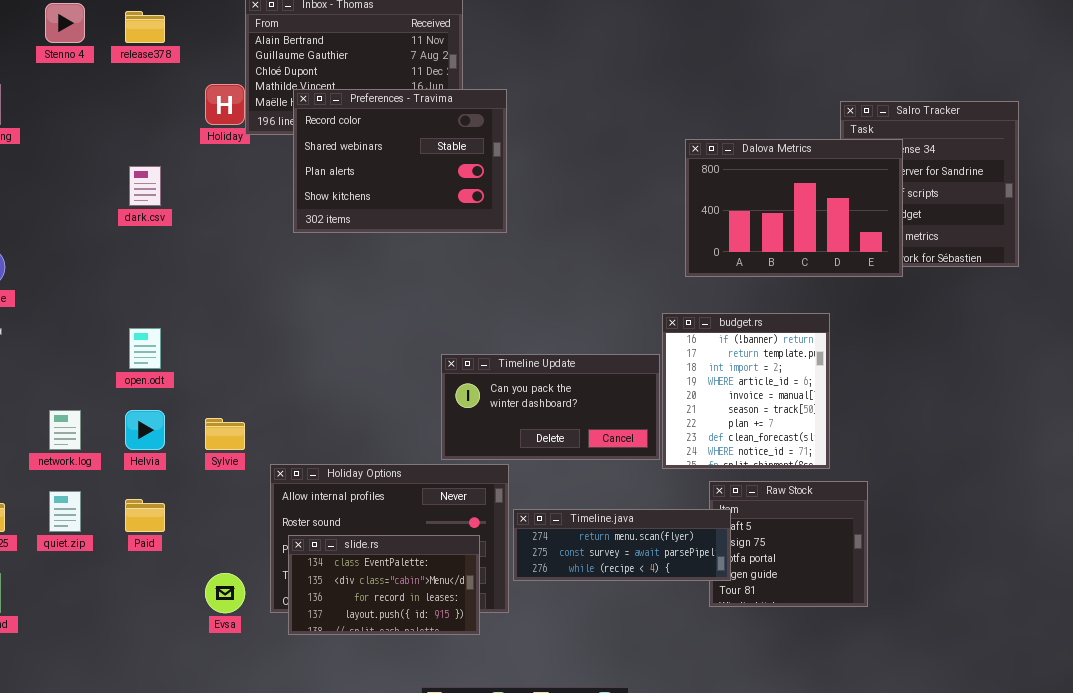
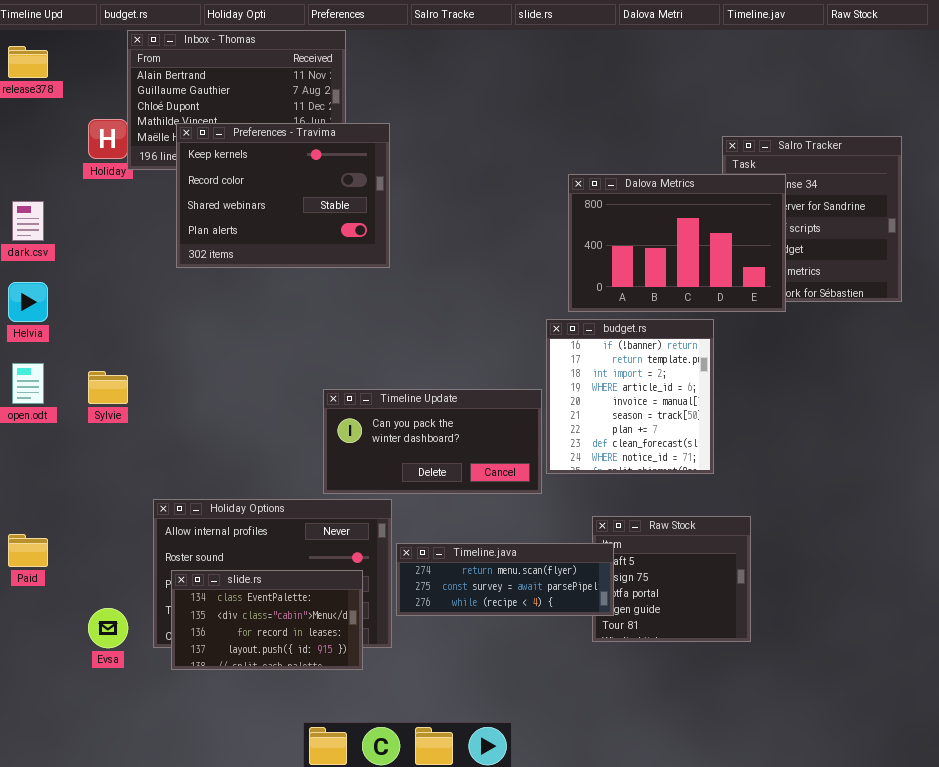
Preferences - Travima: [293,89,507,233] -> [176,123,390,268], scrolled up 1 row
budget.rs: [662,313,830,469] -> [546,319,714,474], moved
Helvia: [125,410,165,450] -> [8,282,48,322], moved
Sylvie: [205,418,245,450] -> [88,371,128,404], moved

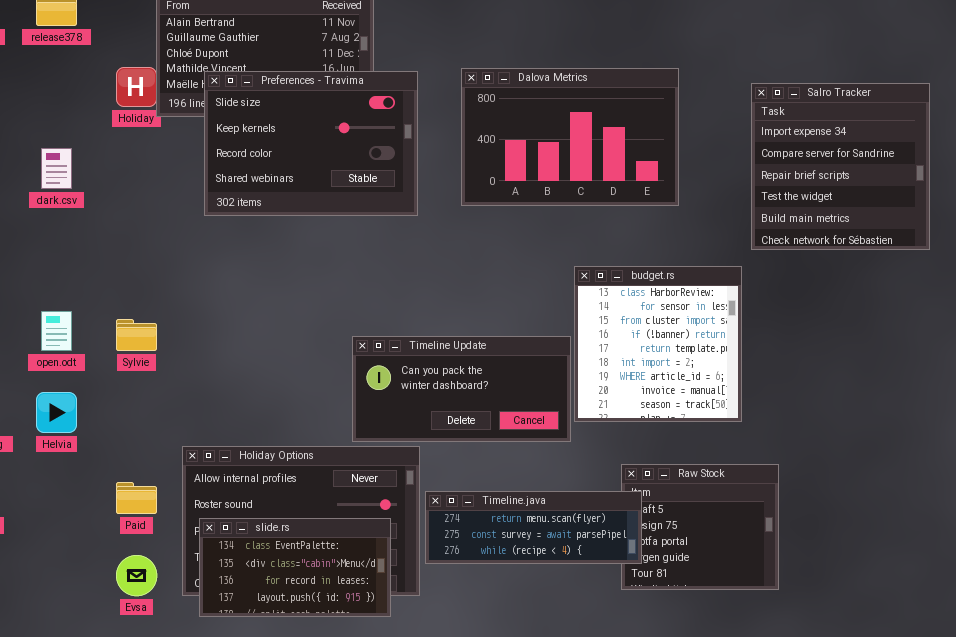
Preferences - Travima: [176,123,390,268] -> [204,71,418,216], scrolled up 1 row
Dalova Metrics: [568,174,786,312] -> [461,68,679,206], moved
Helvia: [8,282,48,322] -> [36,392,77,433], moved
budget.rs: [546,319,714,474] -> [574,266,742,422], scrolled up 3 rows
Paid: [8,534,48,567] -> [116,482,157,514], moved

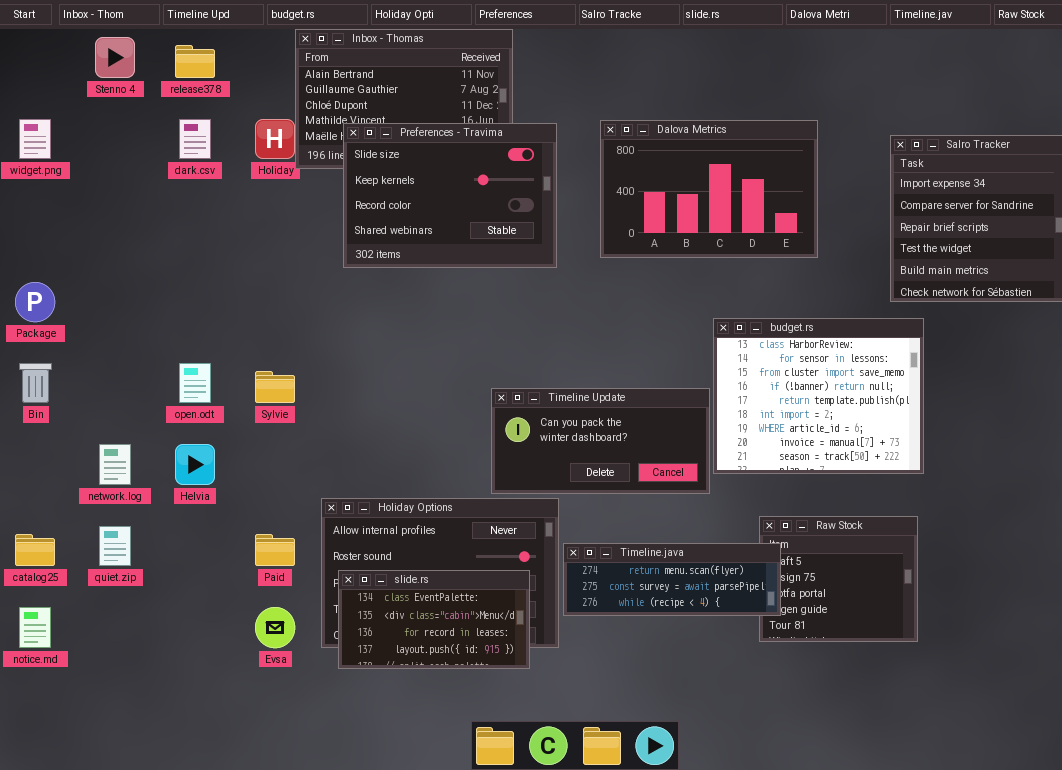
dark.csv: [41,148,72,189] -> [179,119,211,159], moved
budget.rs: [574,266,742,422] -> [713,318,924,474], resized

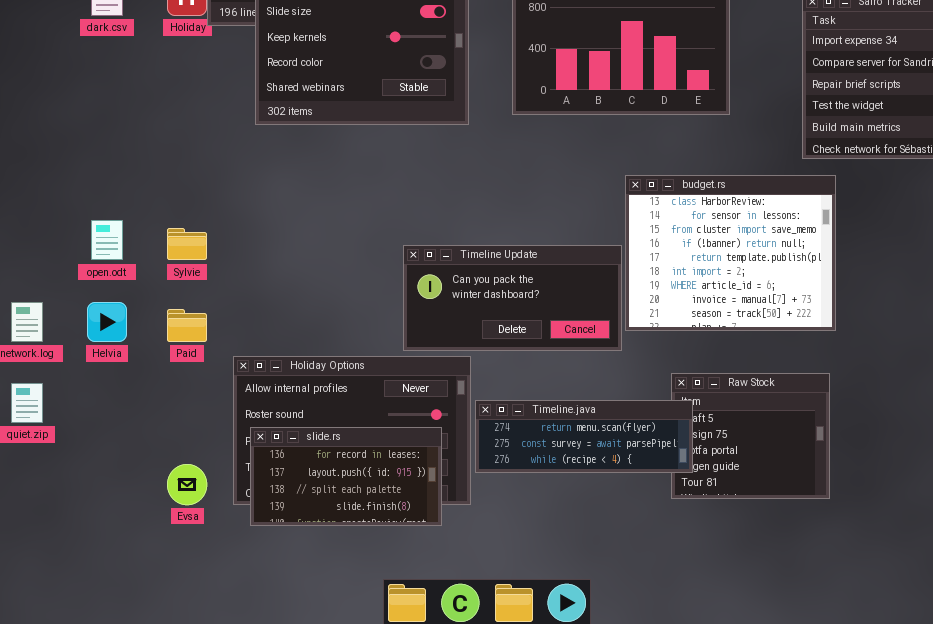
Paid: [255,534,295,566] -> [167,309,207,342], moved
slide.rs: [338,570,530,669] -> [250,427,442,526], scrolled down 2 rows

